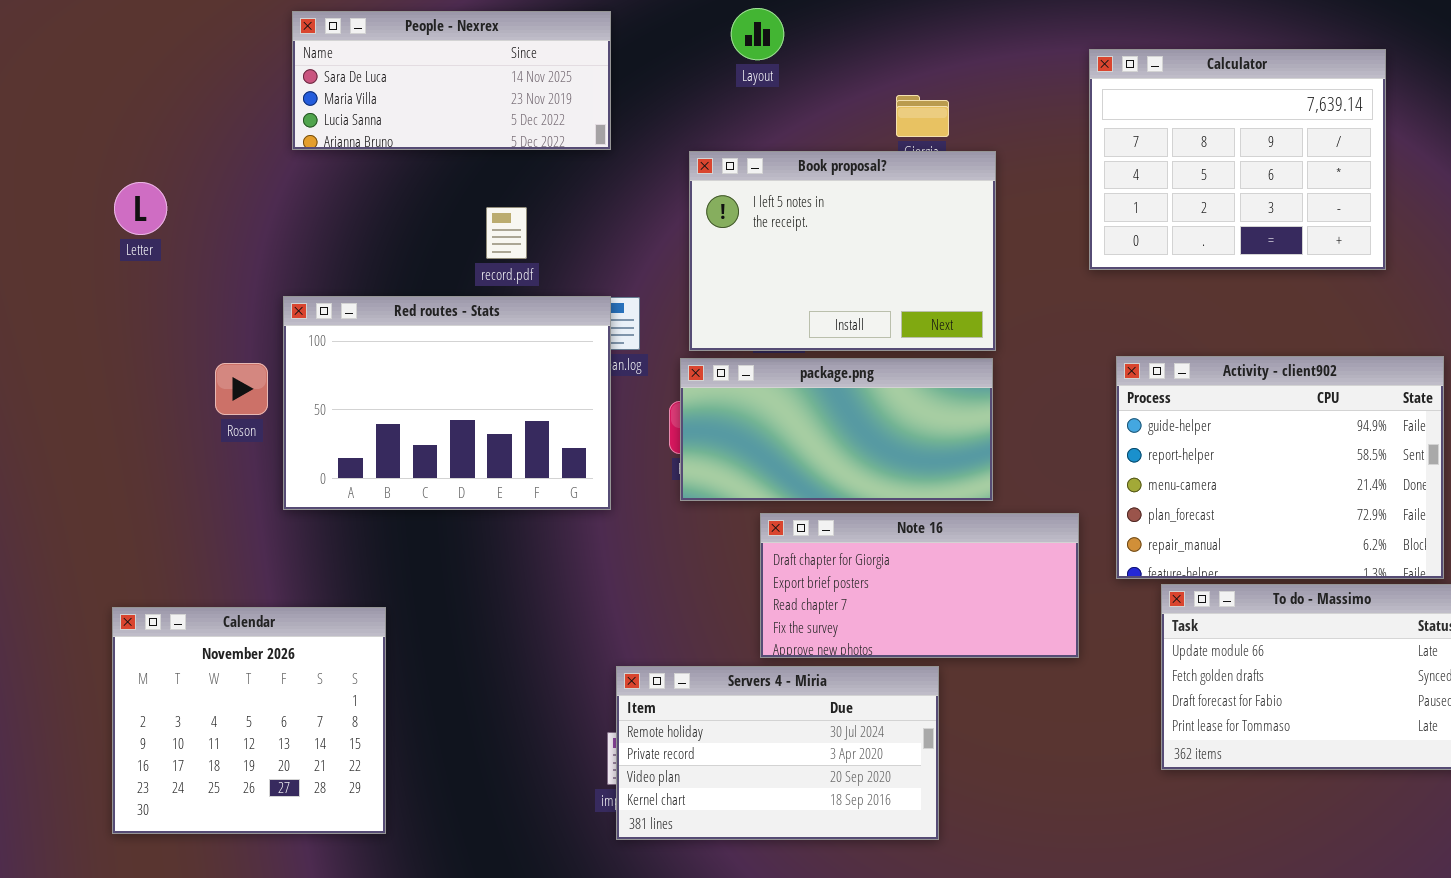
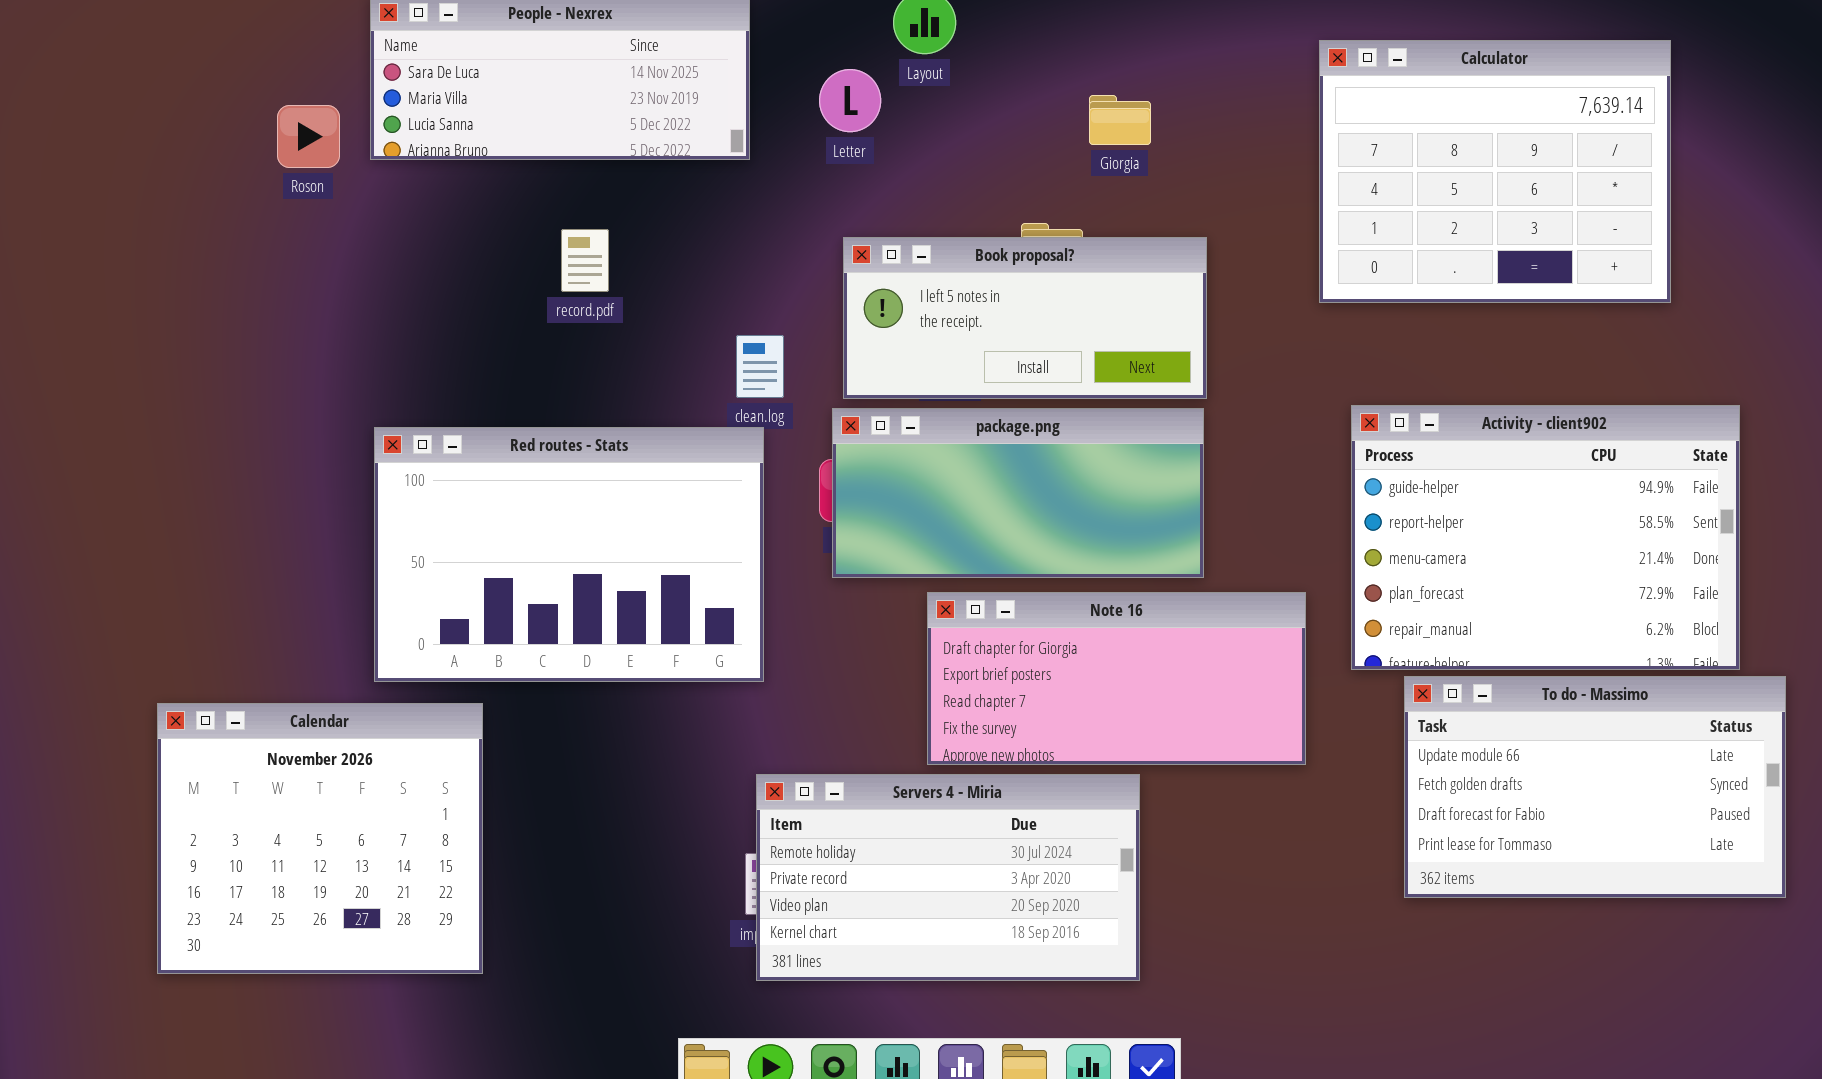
Book proposal?: [689,151,996,351] -> [843,237,1207,399], resized
Letter: [114,182,167,235] -> [819,69,881,132], moved
record.pdf: [486,207,527,259] -> [561,229,609,292], moved
Red routes - Stats: [283,296,611,510] -> [374,427,764,682], moved
Roson: [215,363,268,415] -> [277,105,340,168], moved

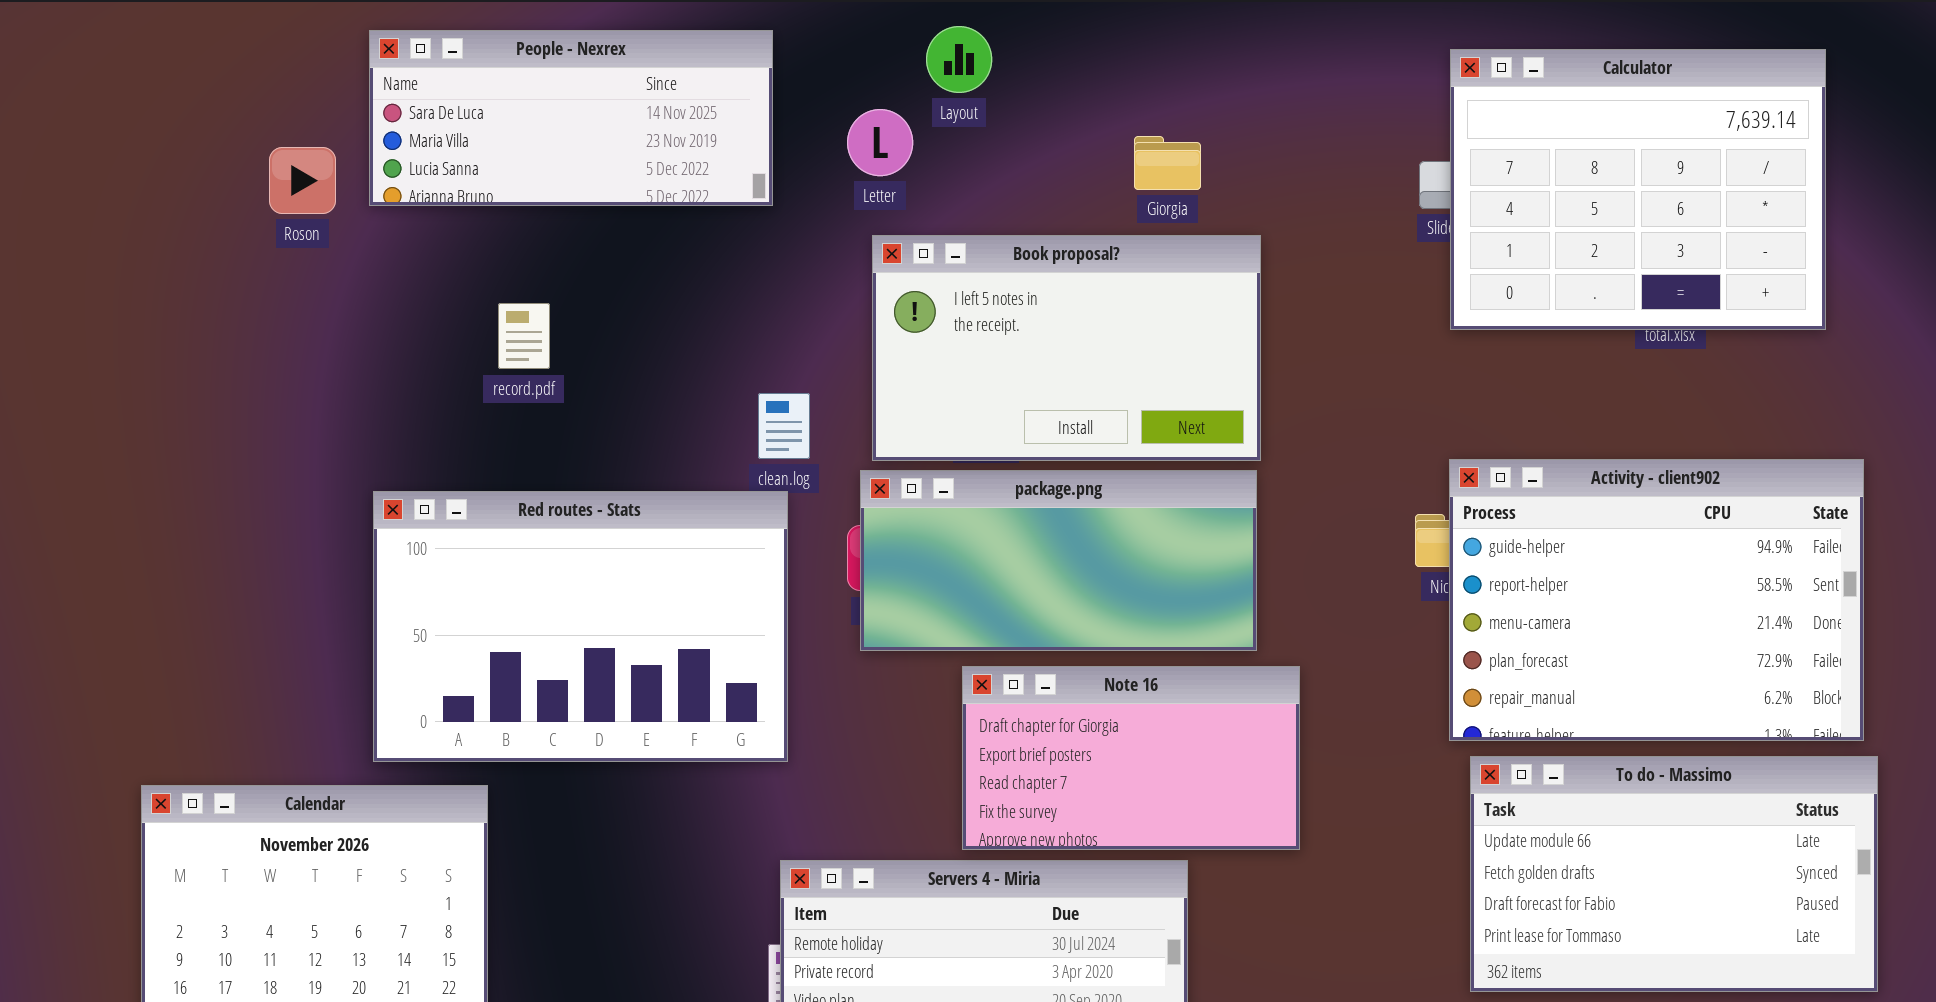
Calculator: [1319,40,1671,303] -> [1450,49,1826,330], moved
record.pdf: [561,229,609,292] -> [498,303,550,369], moved
Book proposal?: [843,237,1207,399] -> [872,235,1261,461], resized
Activity - client902: [1351,405,1740,670] -> [1449,459,1864,741], moved
Note 16: [927,592,1306,765] -> [962,666,1300,850], resized

